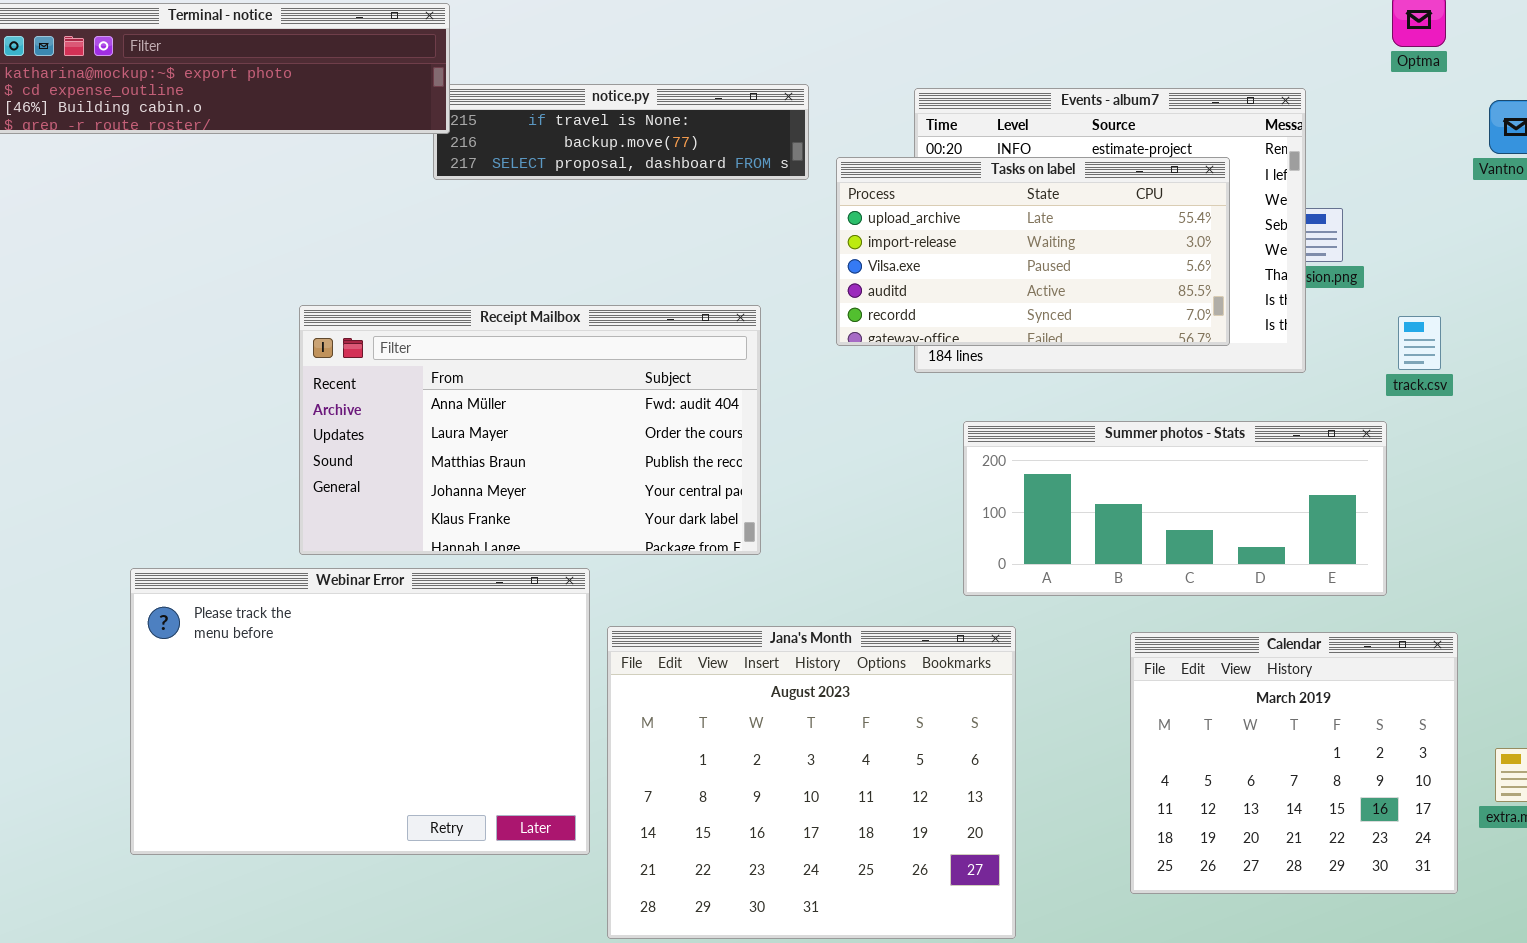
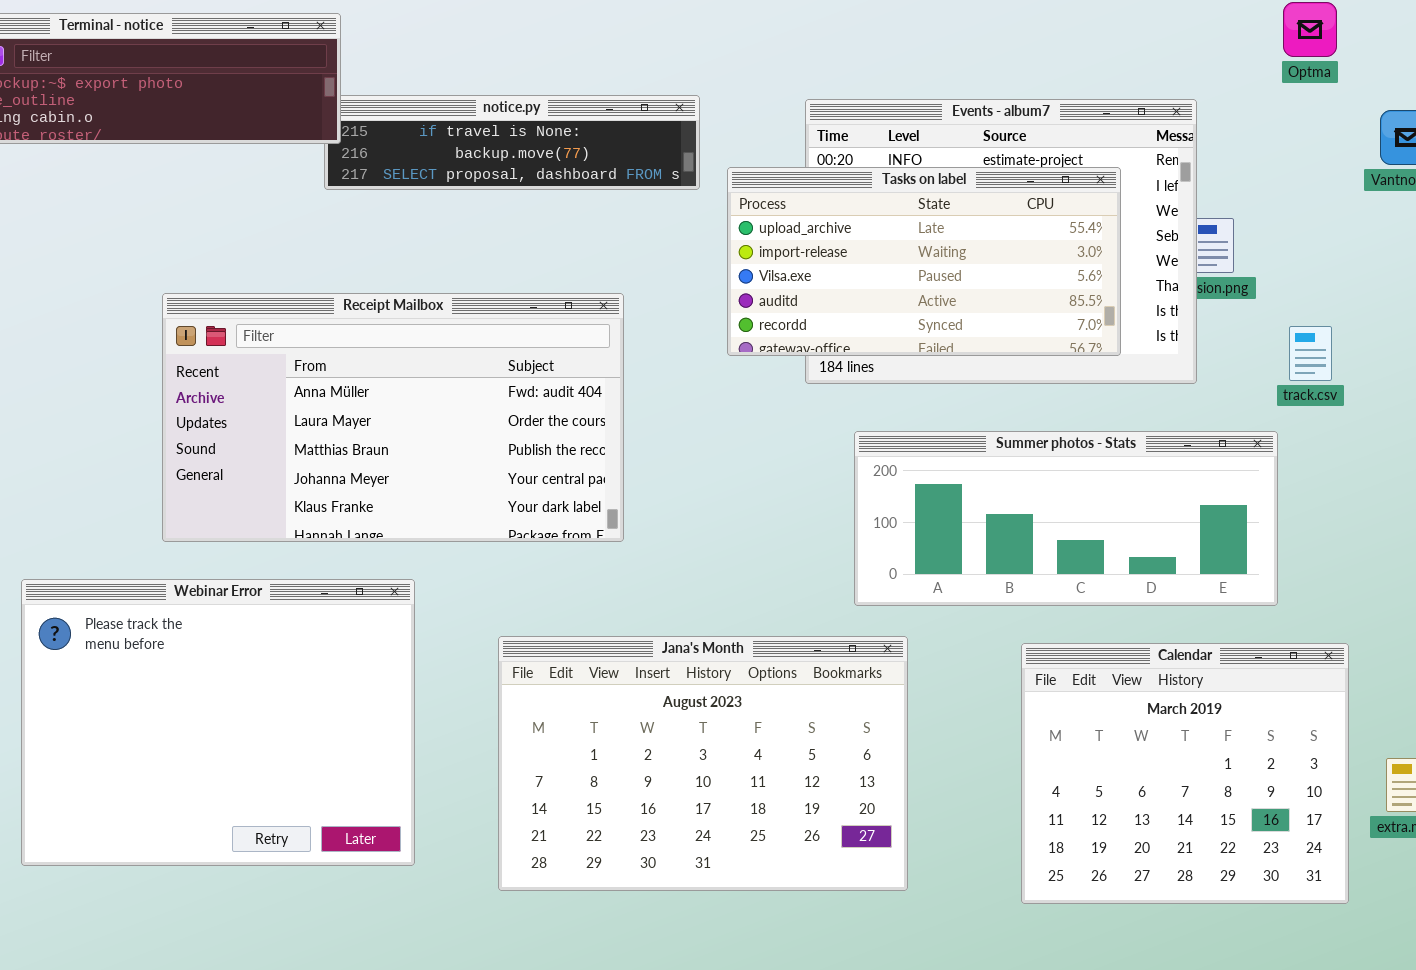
Receipt Mailbox: [299,305,761,555] -> [162,293,624,542], moved
Webinar Error: [130,568,590,855] -> [21,579,415,866], resized
Jana's Month: [607,626,1016,939] -> [498,636,908,891], resized

